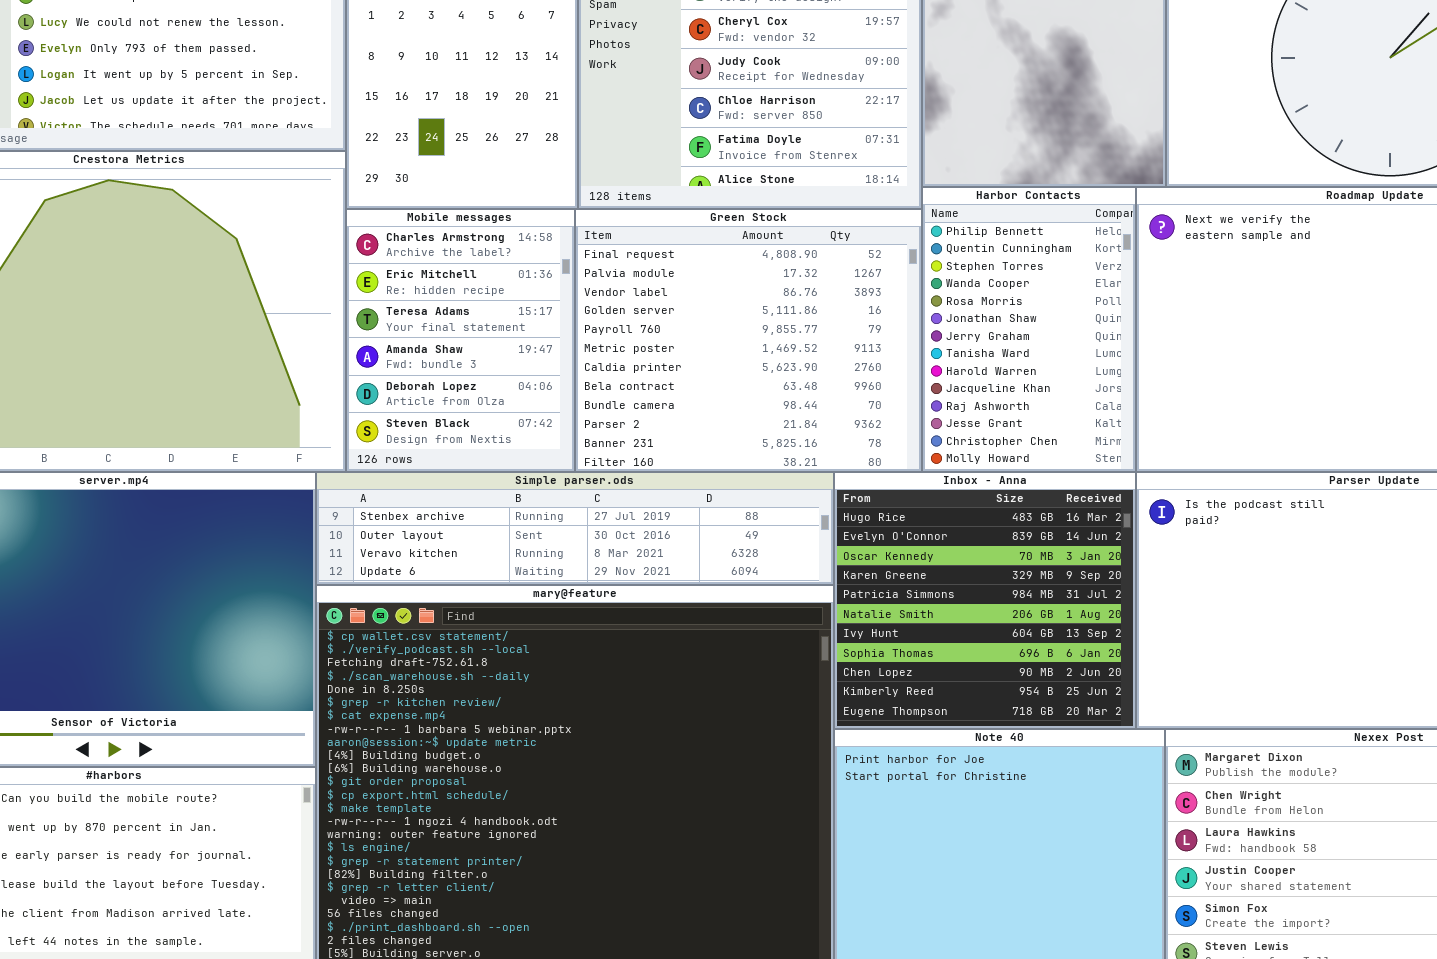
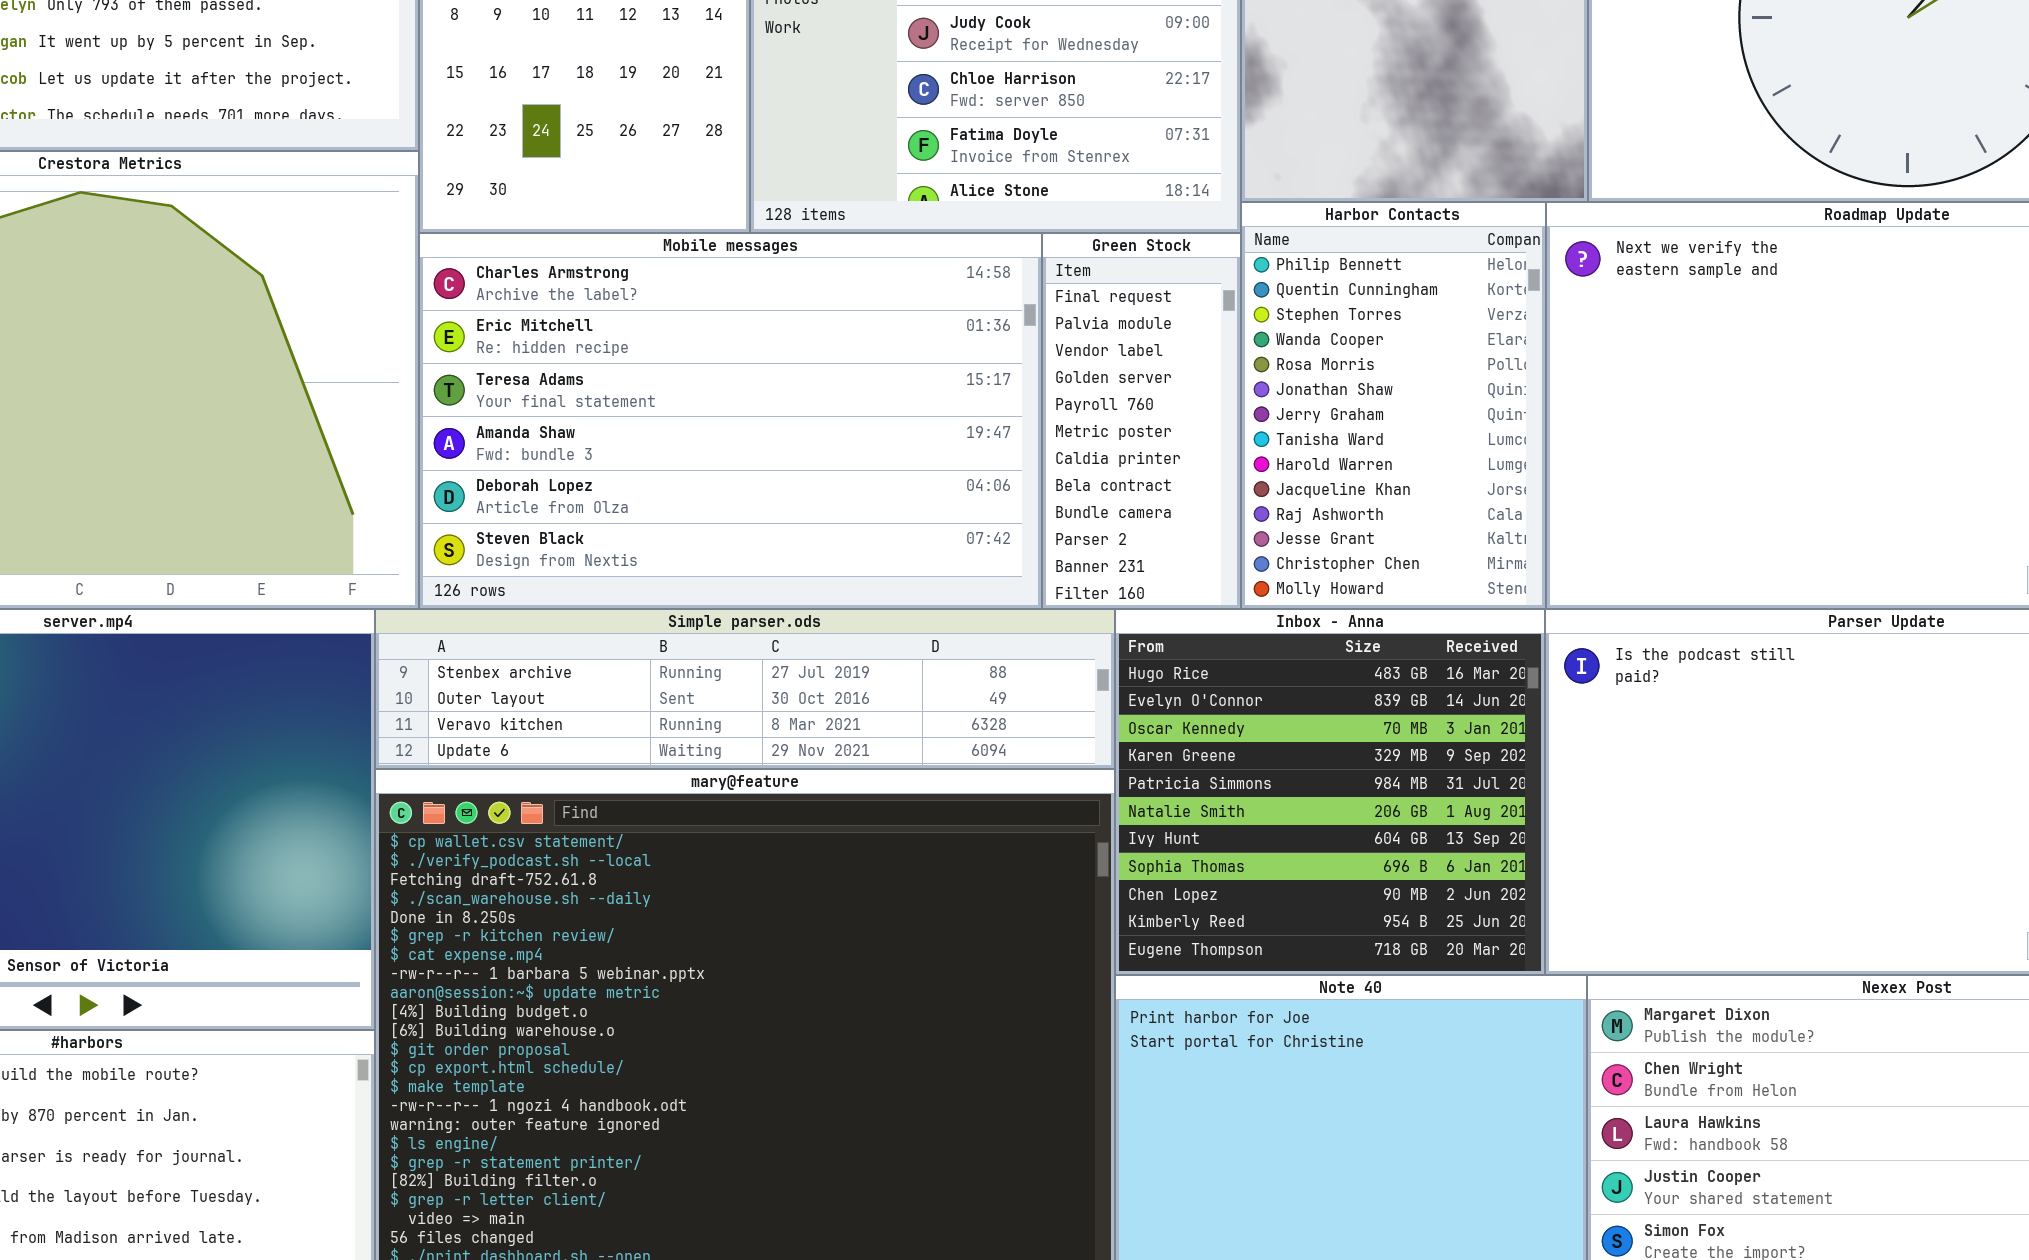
Mobile messages: [346,209,575,472] -> [419,233,1042,609], resized
Green Stock: [575,209,922,472] -> [1042,233,1241,609], resized

